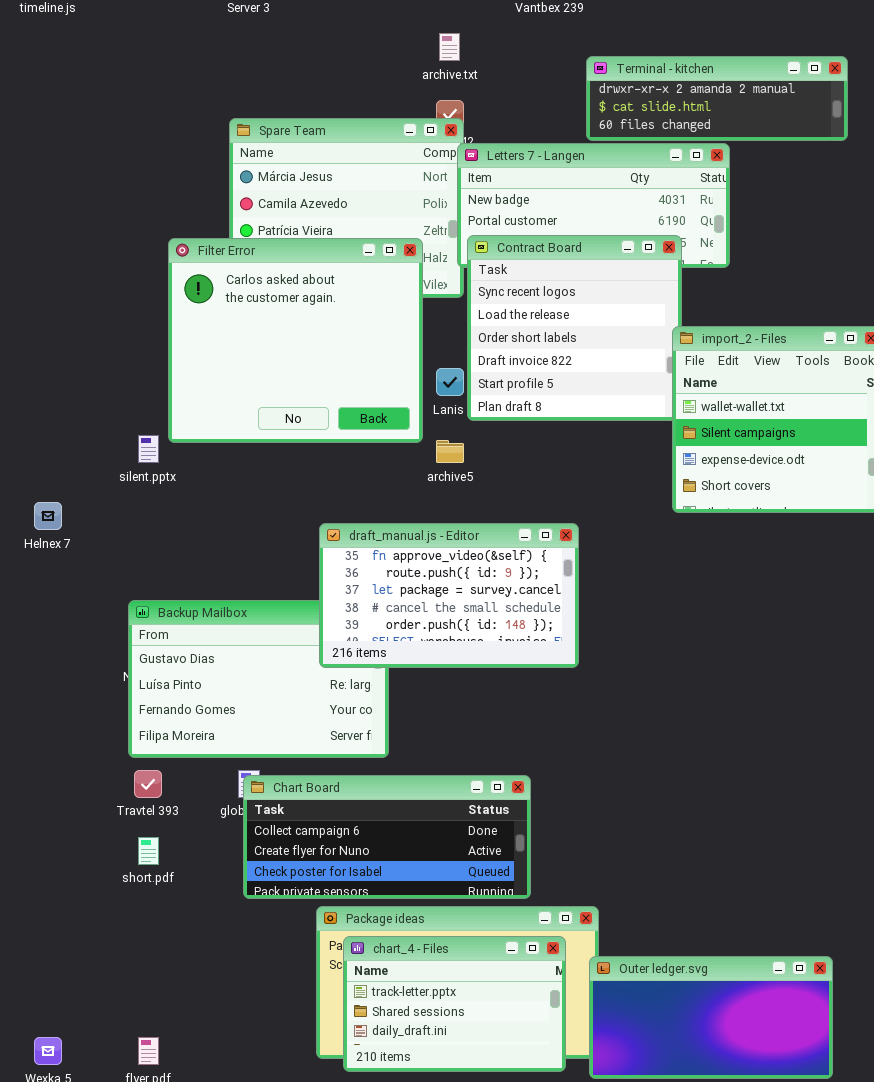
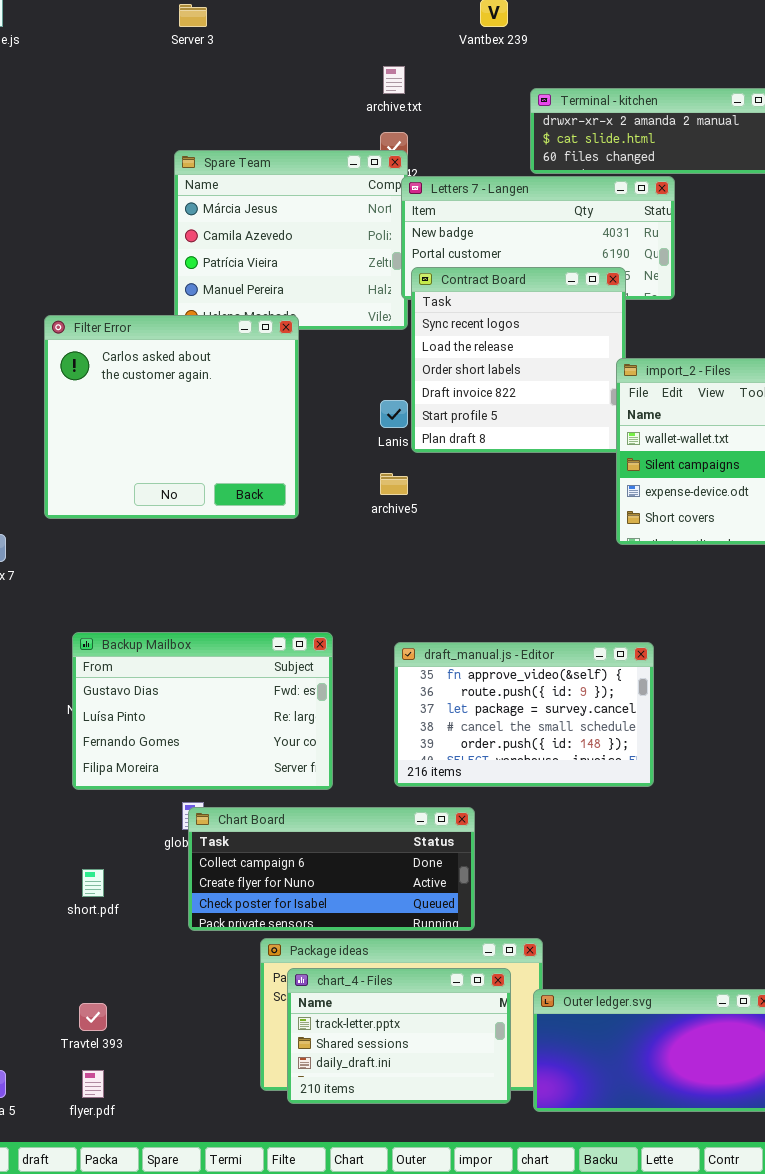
Filter Error: [168,238,423,443] -> [44,315,299,519], moved
draft_manual.js - Editor: [319,523,579,668] -> [394,642,654,787], moved
Travtel 393: [134,770,162,798] -> [79,1003,107,1031], moved

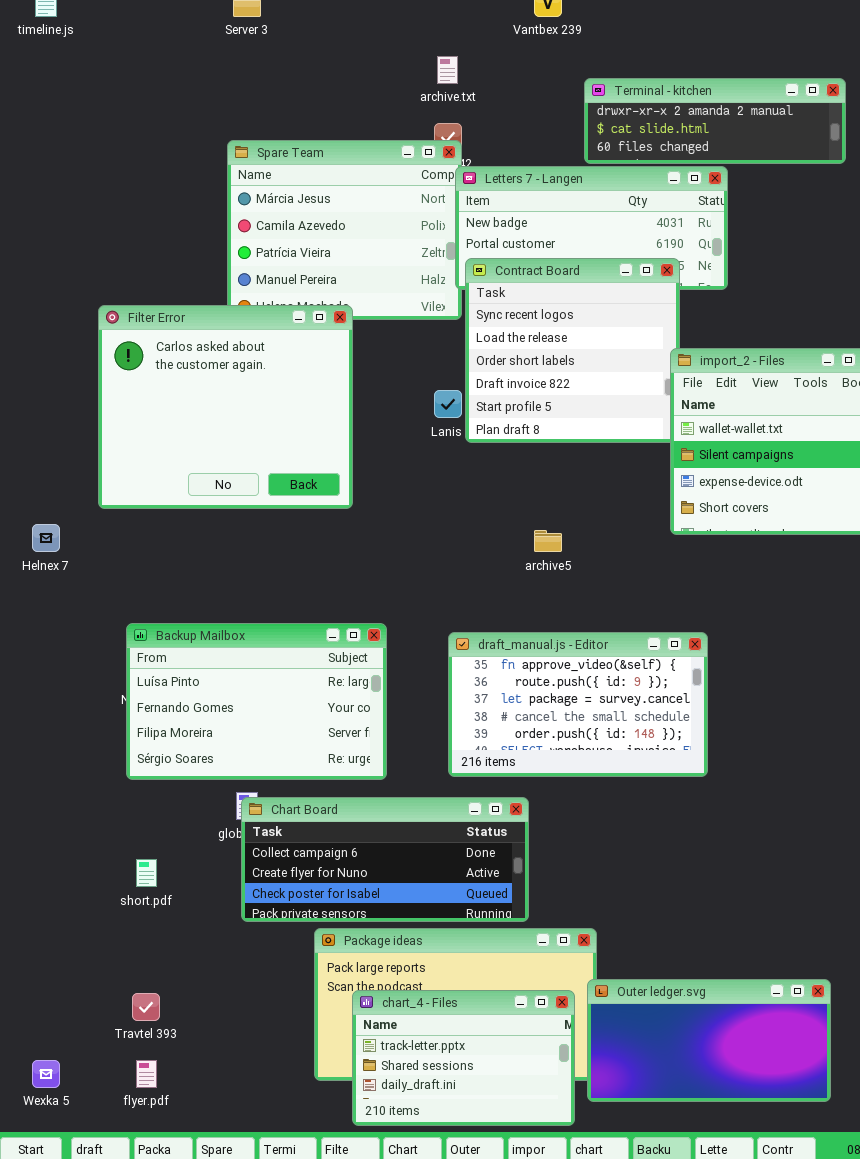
archive5: [380,473,408,495] -> [534,530,562,552], moved
Backup Mailbox: [72,632,333,790] -> [126,623,387,780], scrolled down 1 row
chart_4 - Files: [287,968,511,1104] -> [352,990,575,1126], moved

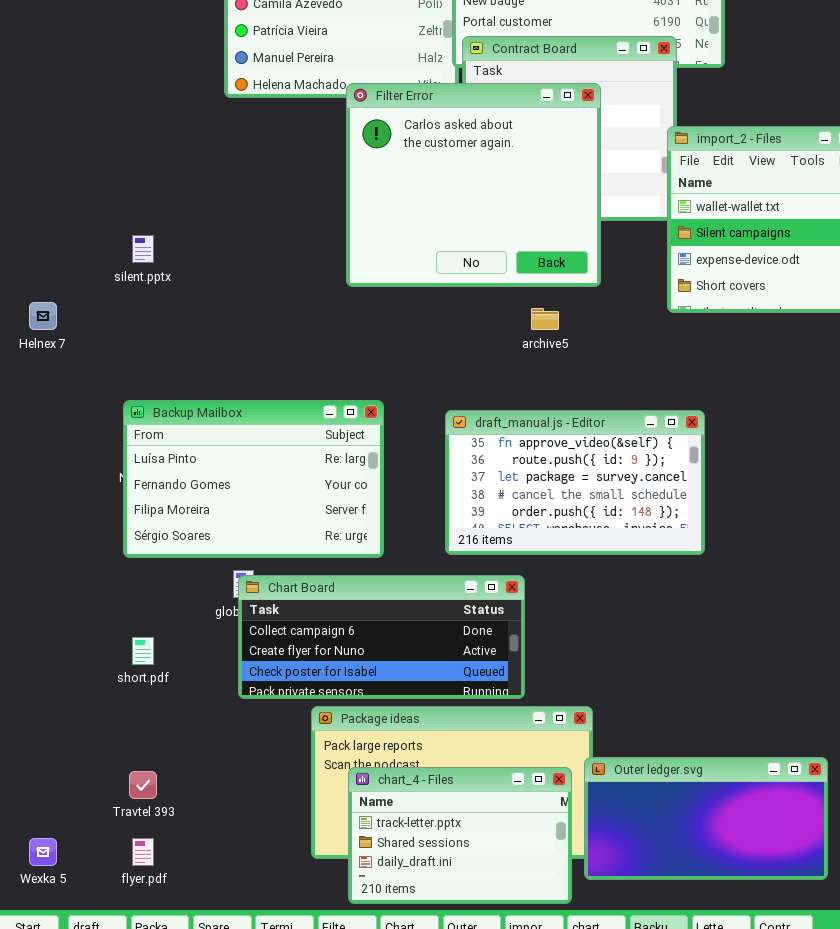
Filter Error: [98,305,353,509] -> [346,83,601,287], moved

